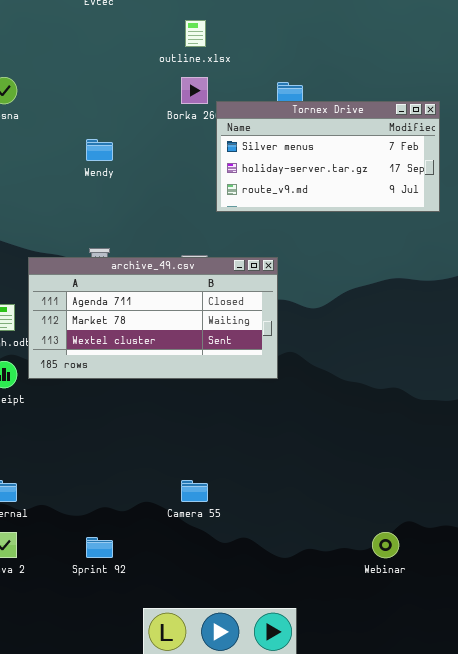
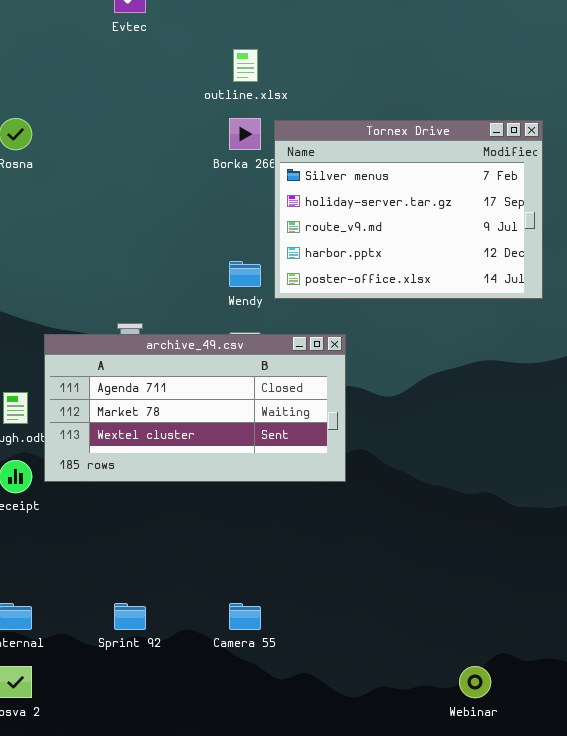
Tornex Drive: [216,101,440,212] -> [274,120,543,299], moved, resized
Wendy: [86,139,113,161] -> [229,261,261,287], moved
Sprint 92: [86,537,113,558] -> [114,603,146,630], moved

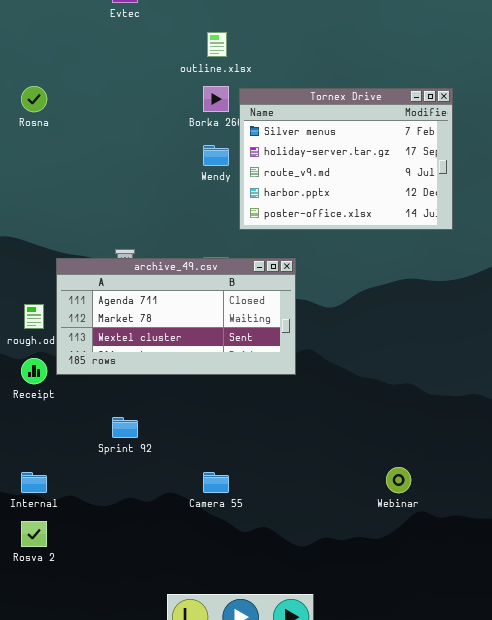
Wendy: [229,261,261,287] -> [203,145,229,166], moved
Sprint 92: [114,603,146,630] -> [112,417,138,438], moved
Webinar: [459,666,491,698] -> [386,467,411,493], moved

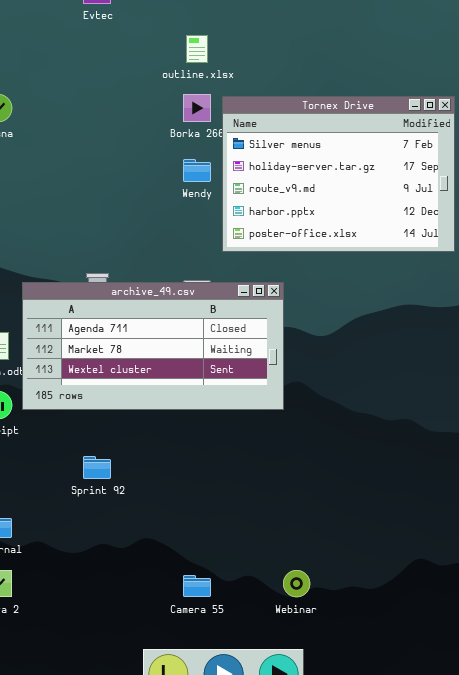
Webinar: [386,467,411,493] -> [283,570,310,597], moved
Camera 55: [203,472,229,493] -> [183,575,211,597], moved

